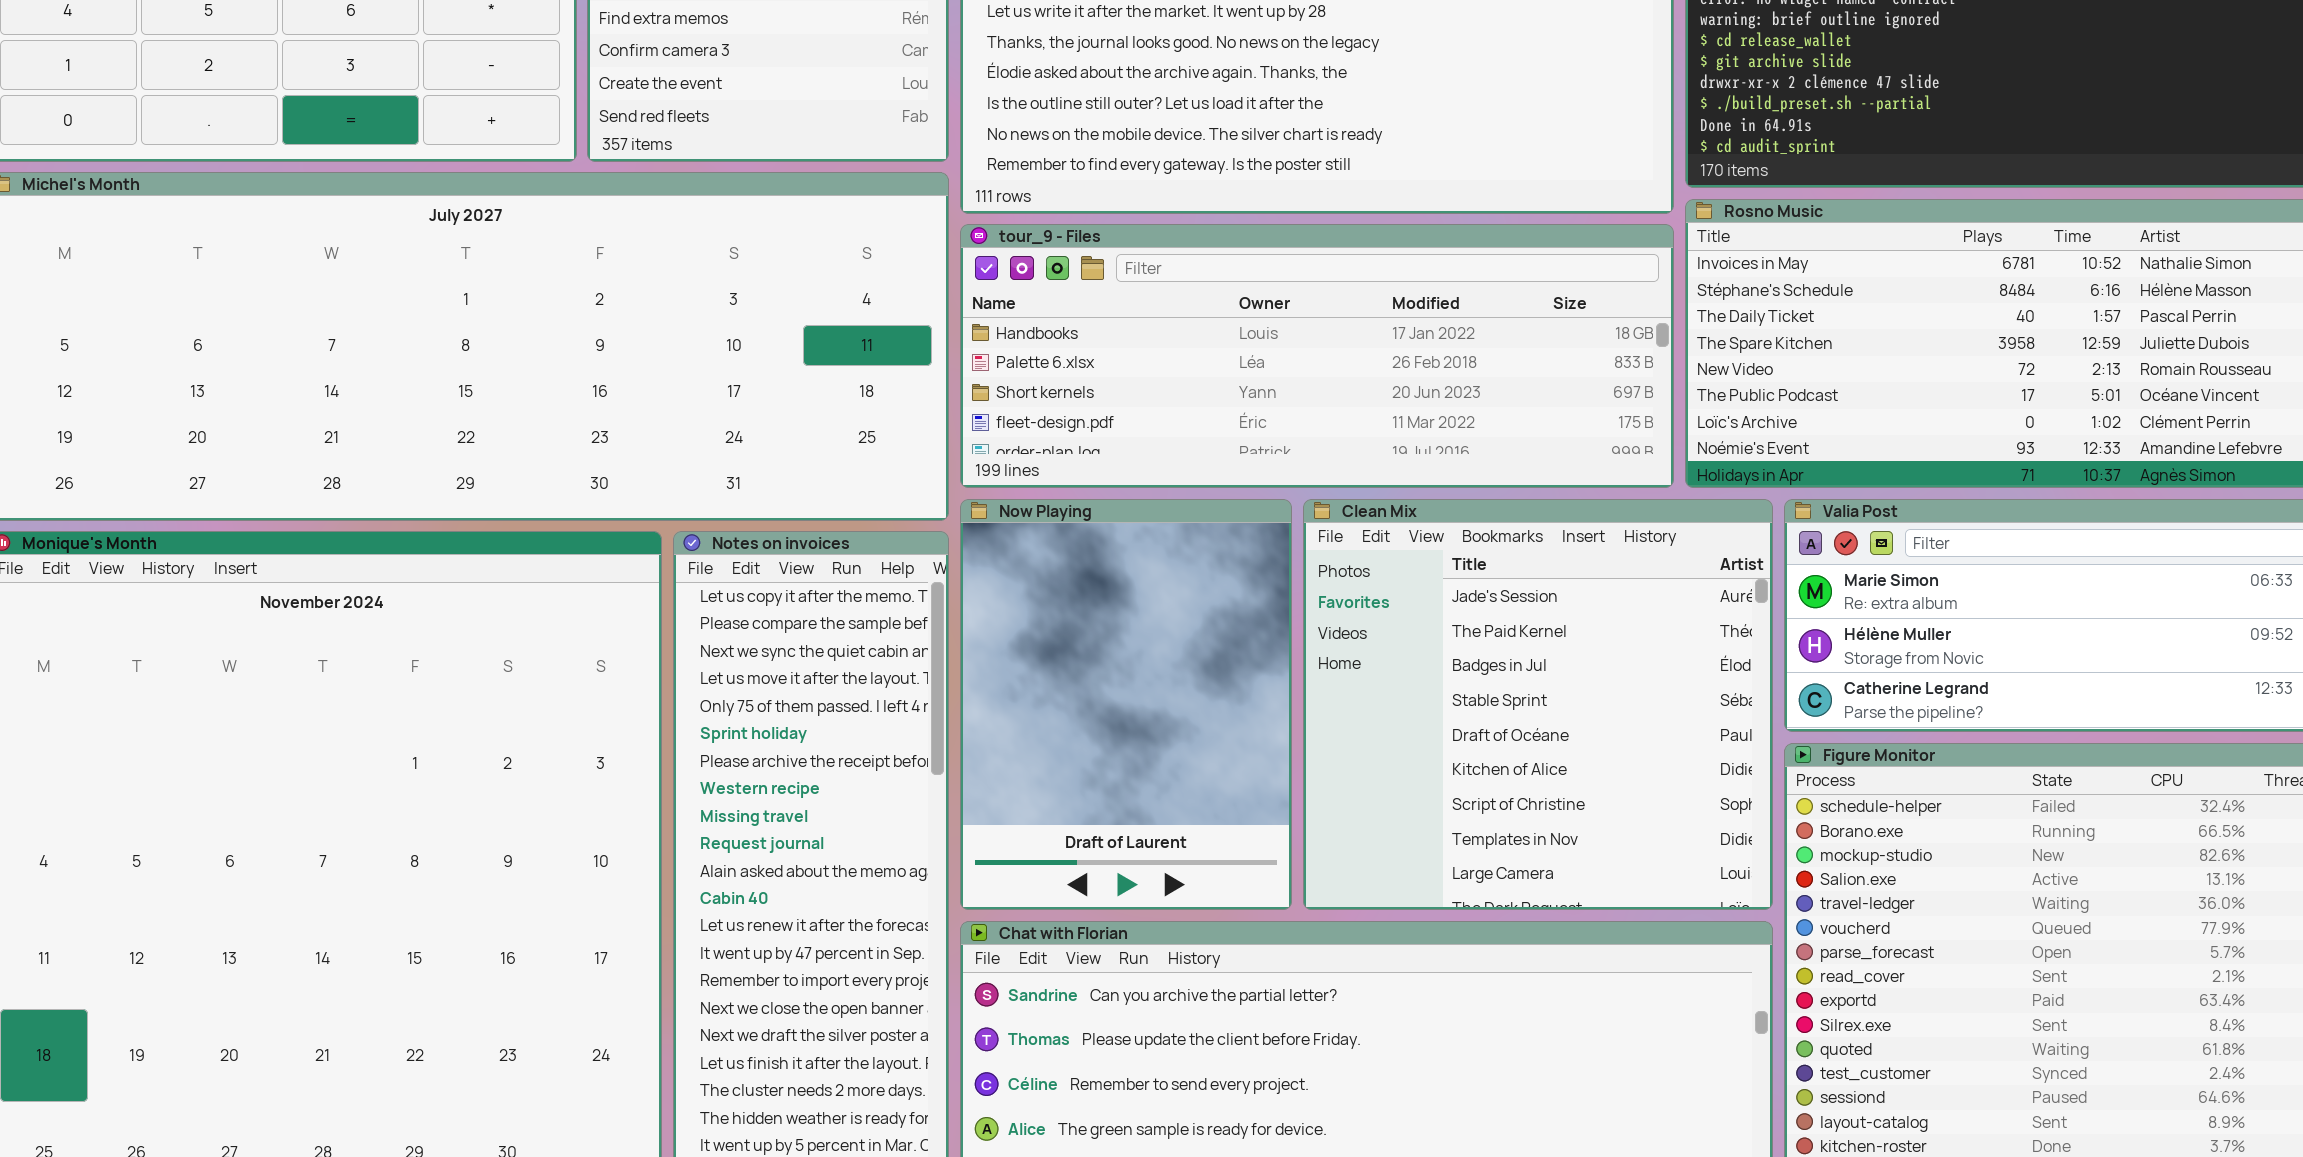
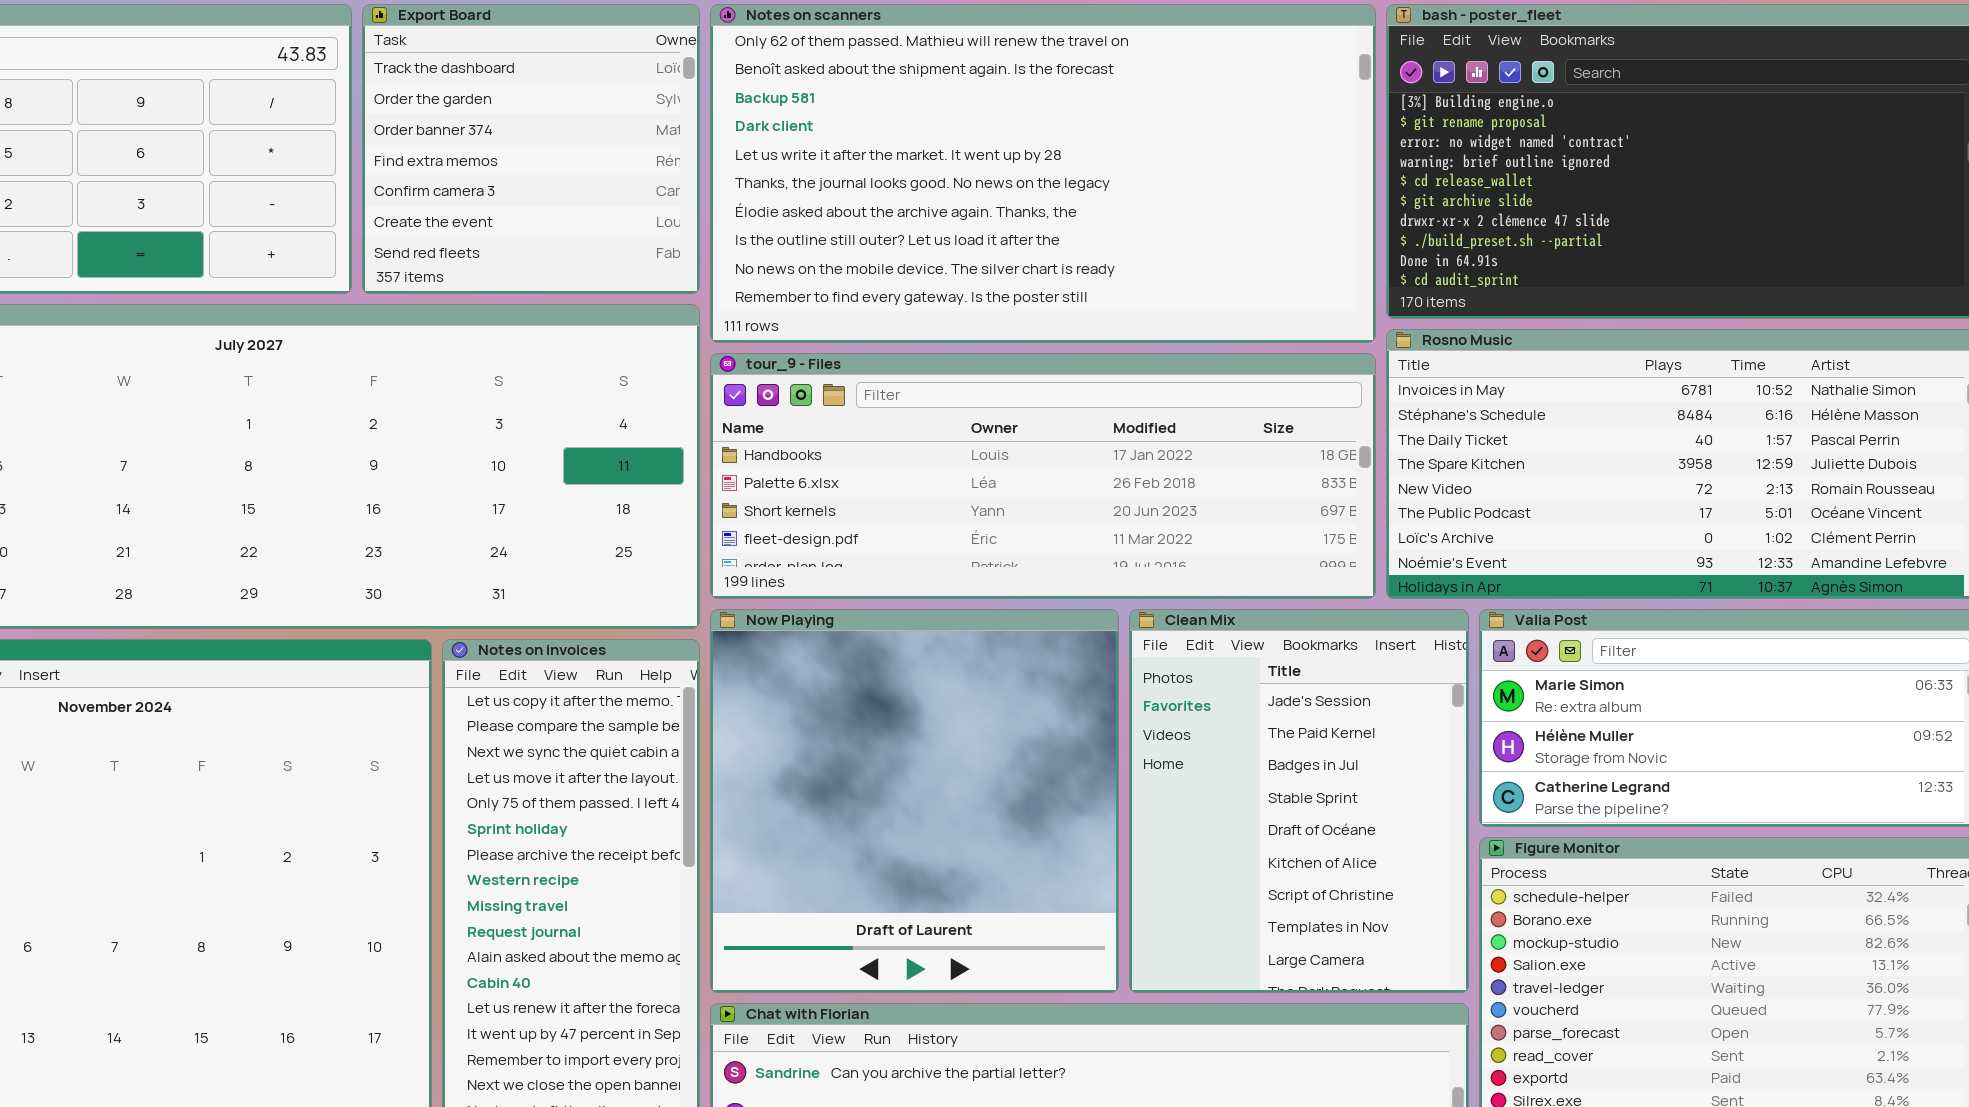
Now Playing: [960,499,1292,910] -> [710,609,1119,993], resized
Clean Mix: [1303,499,1773,910] -> [1129,609,1469,993], resized

